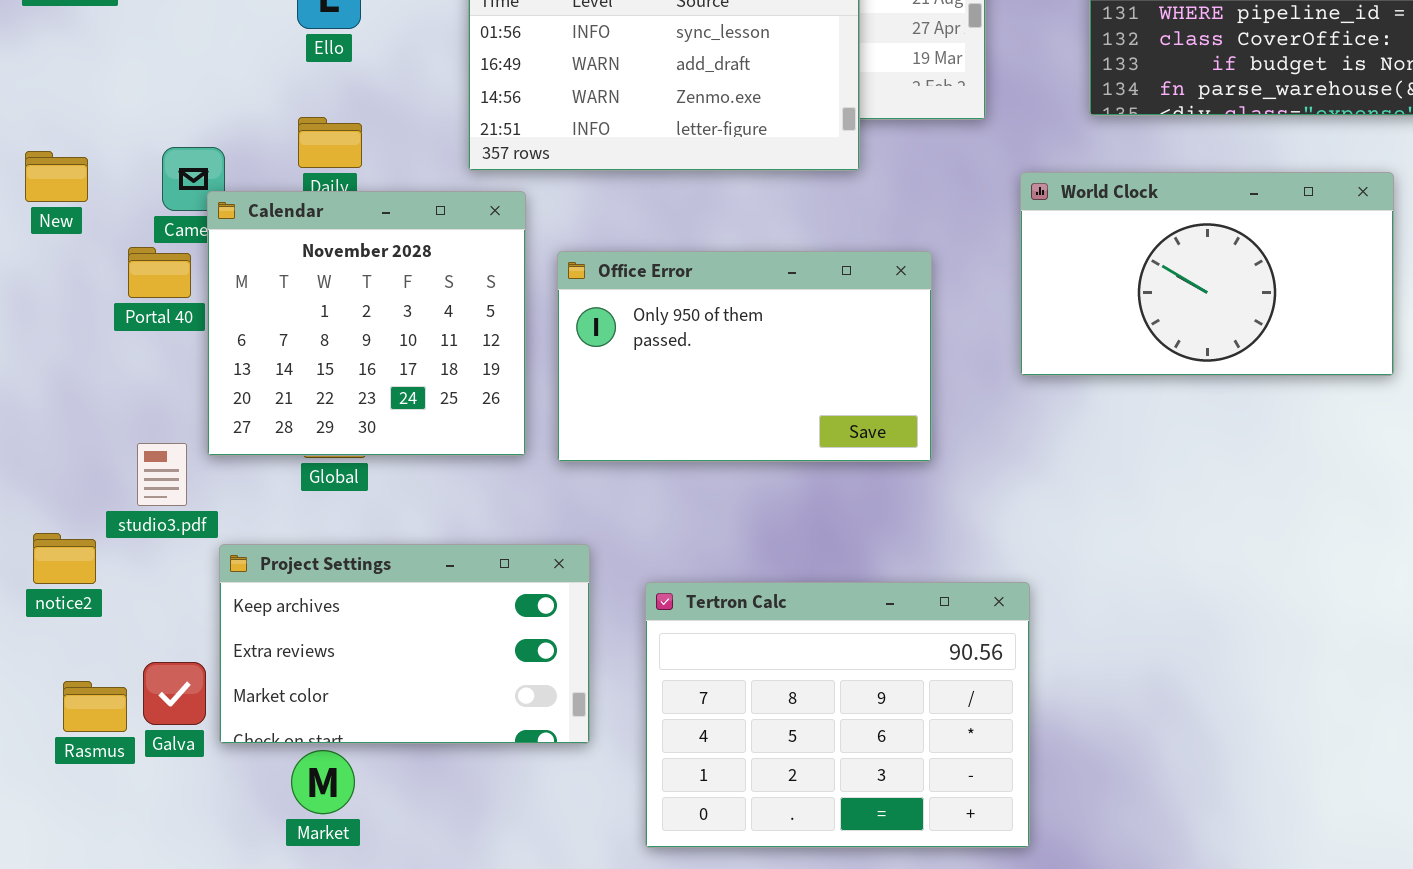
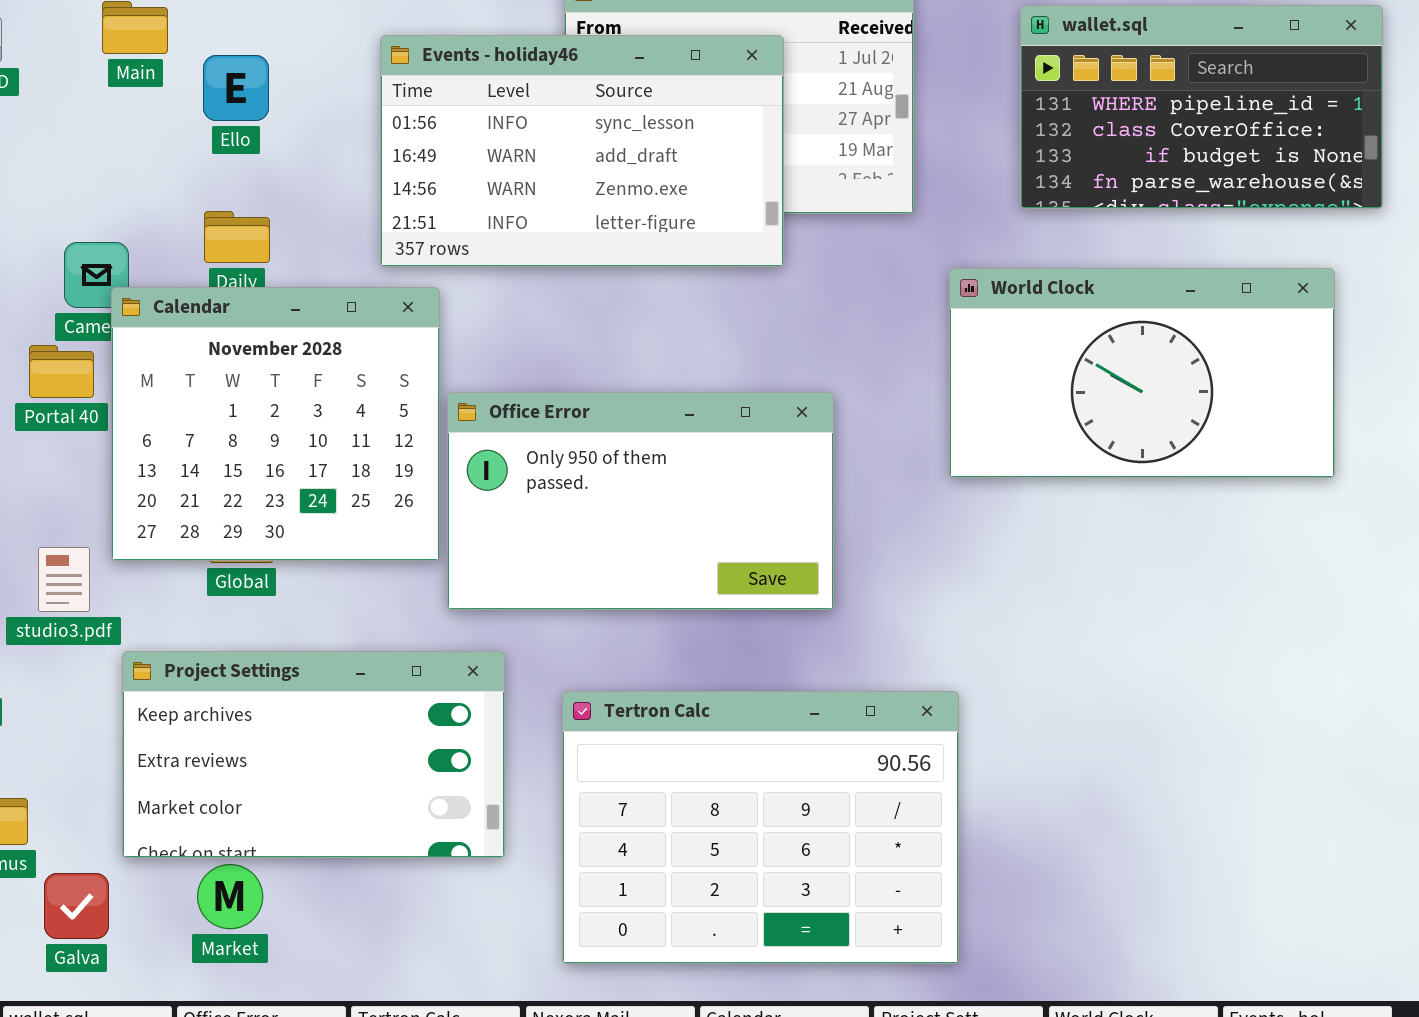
Office Error: [557,251,932,462] -> [447,392,834,610], moved
Galva: [143,662,206,725] -> [44,873,109,939], moved

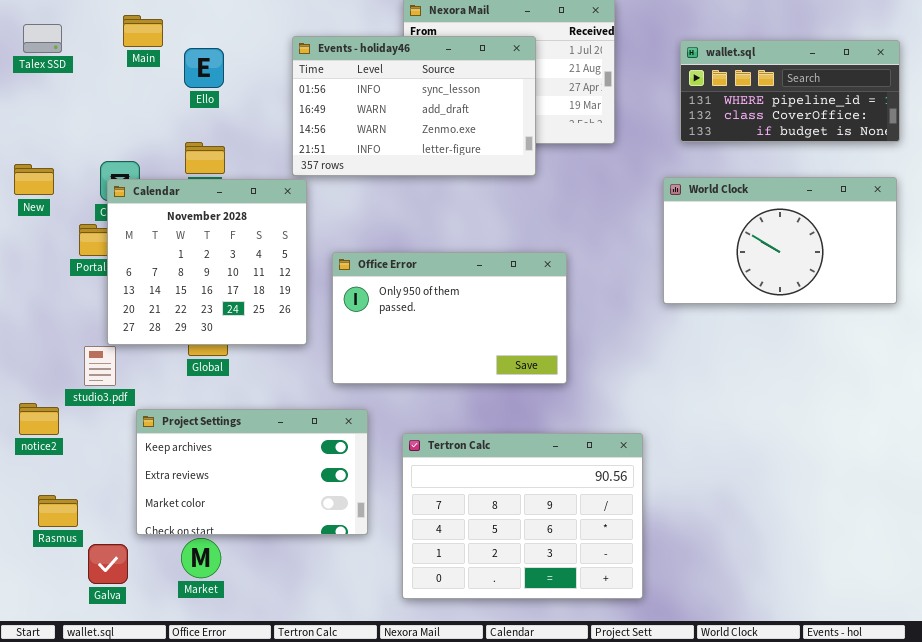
wallet.sql: [1020,5,1383,209] -> [680,40,900,142], resized
World Clock: [949,268,1335,478] -> [663,177,897,304], moved
Calendar: [111,287,440,561] -> [107,179,307,345], moved

